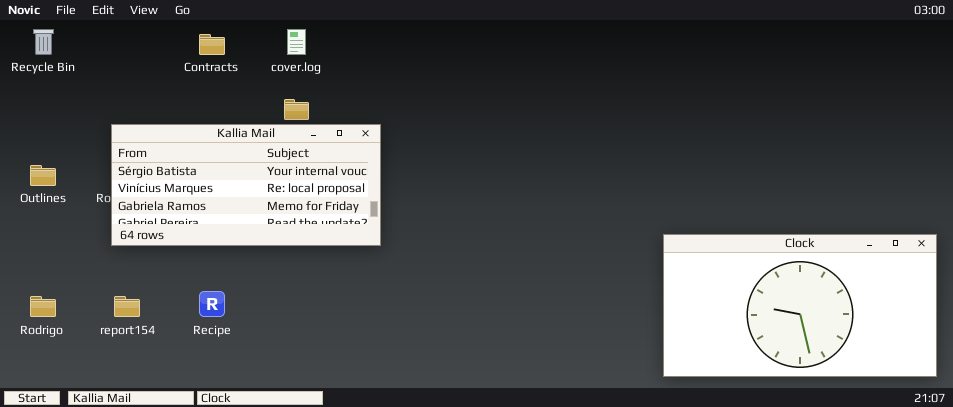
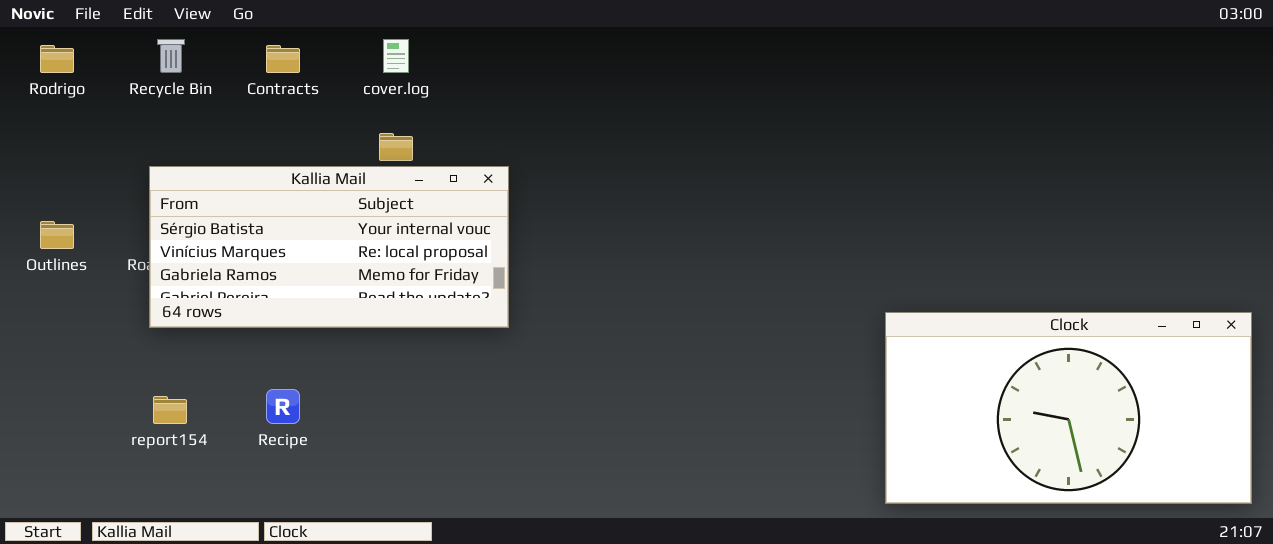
Recycle Bin: [33,29,54,55] -> [157,39,185,73], moved
Rodrigo: [30,296,56,317] -> [40,45,74,73], moved

